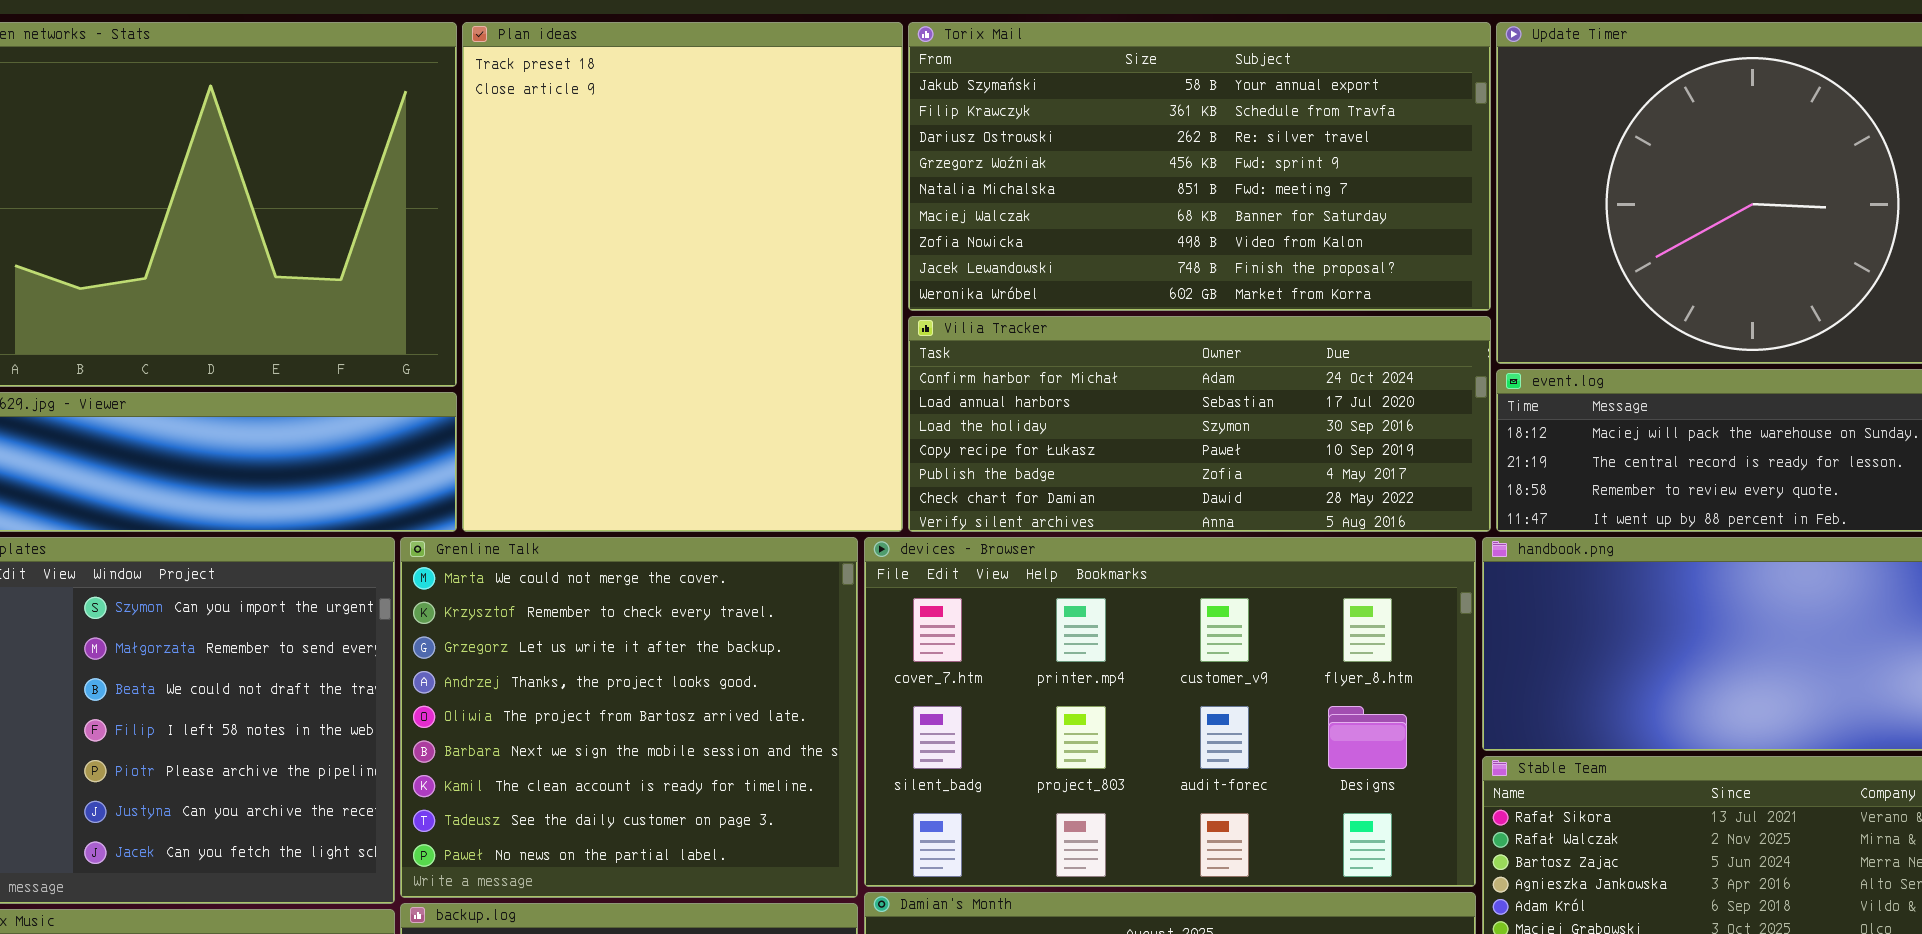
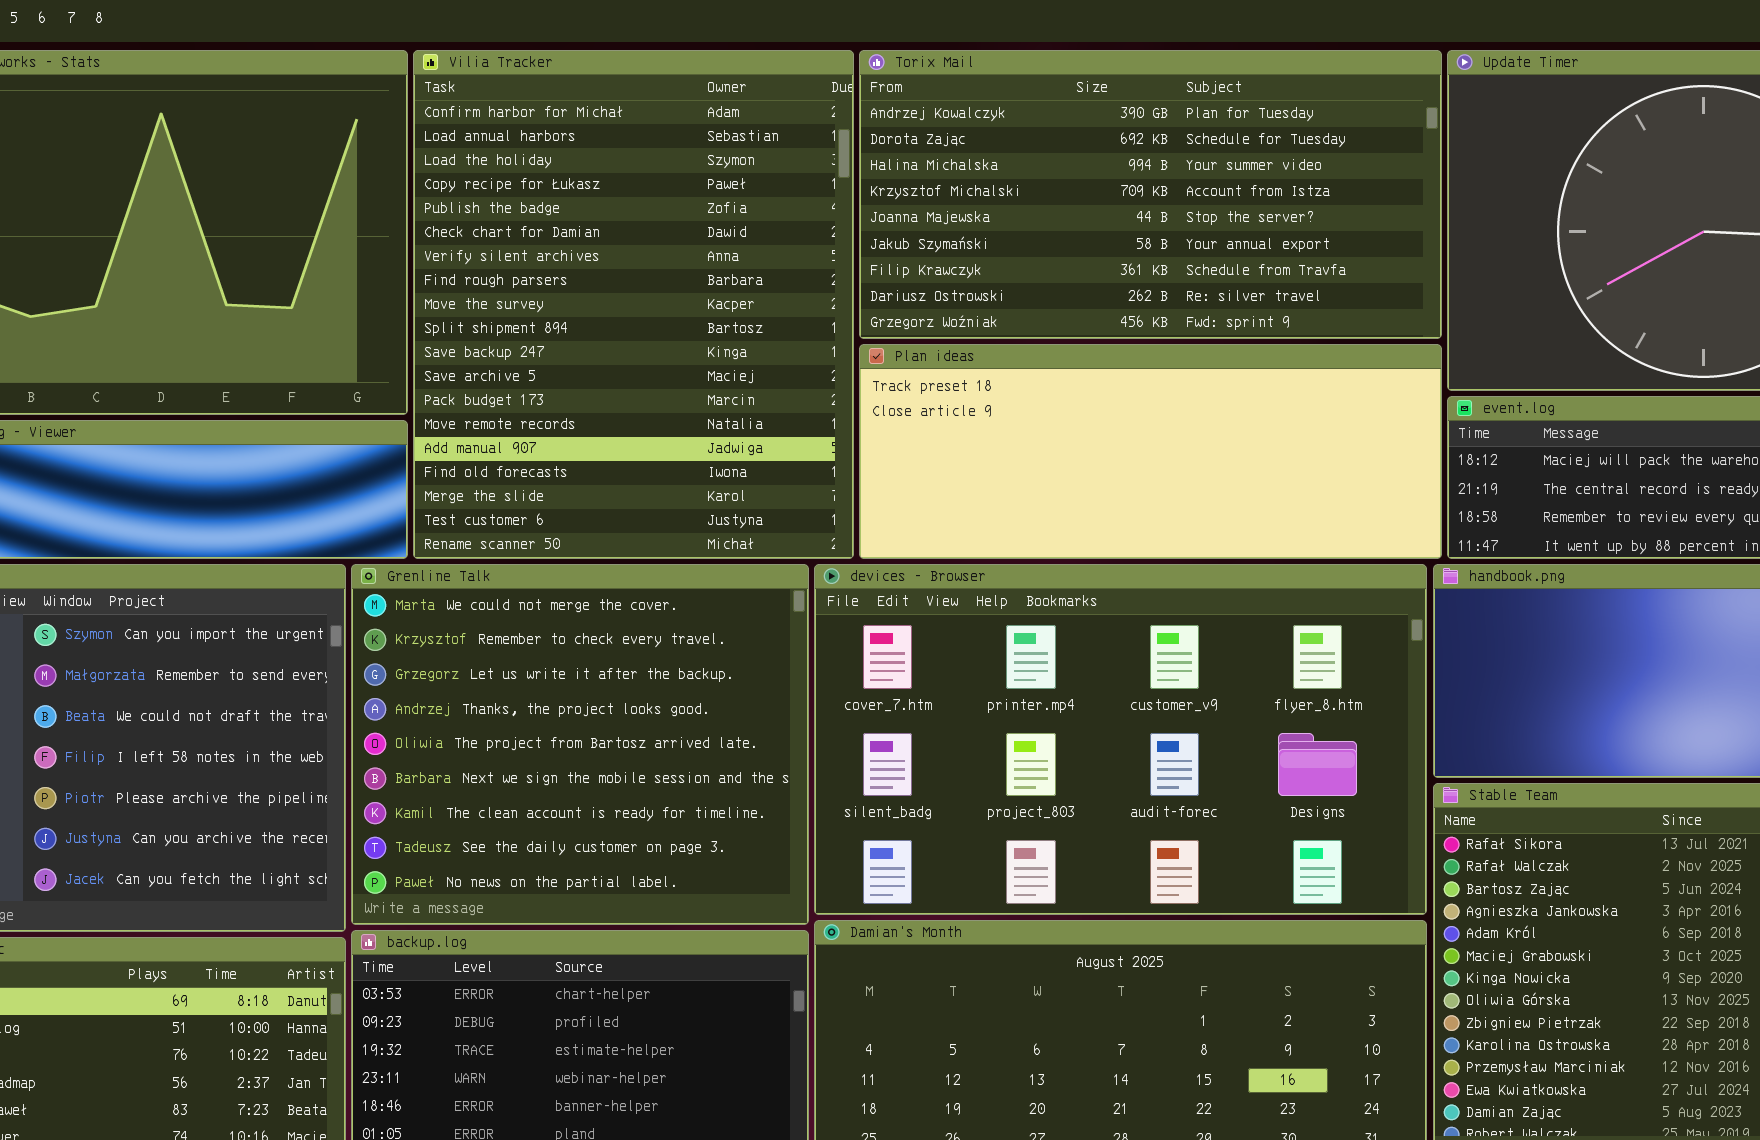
Plan ideas: [462,22,903,532] -> [859,344,1442,559], moved, resized
Torix Mail: [908,22,1491,311] -> [859,50,1442,339], scrolled up 5 rows
Vilia Tracker: [908,316,1491,532] -> [413,50,854,559], moved, resized

